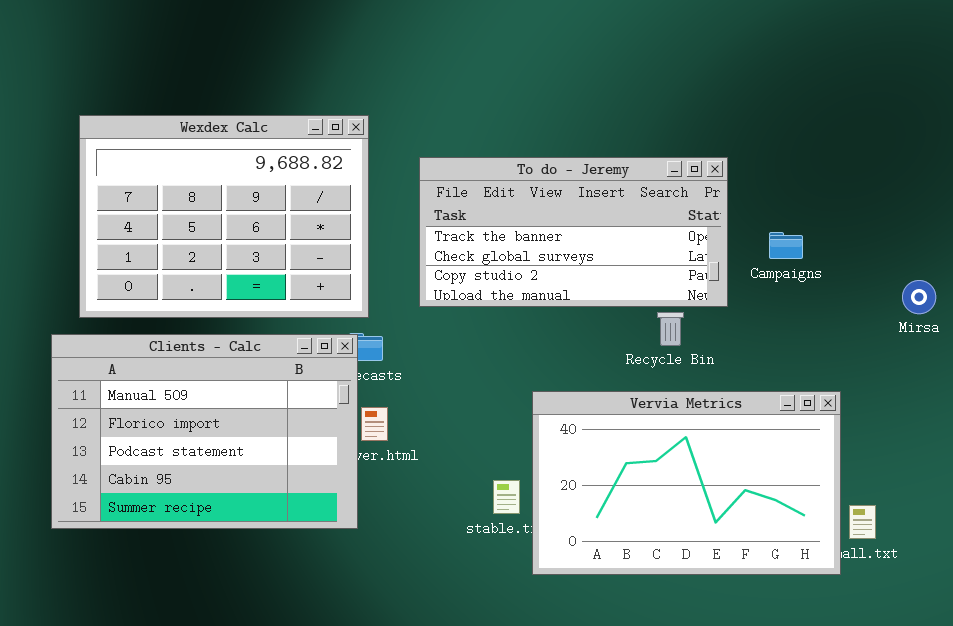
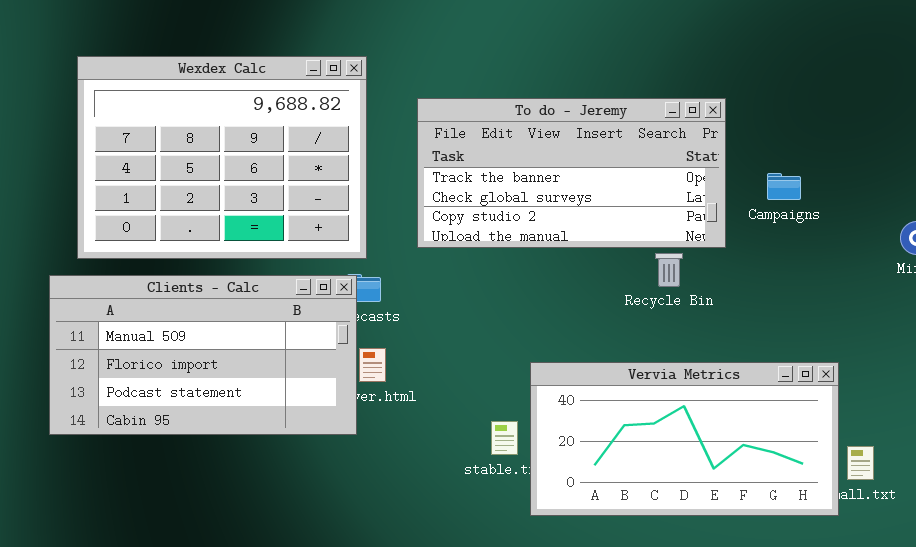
Clients - Calc: [51,334,358,529] -> [49,275,357,435], resized
Vervia Metrics: [532,391,841,575] -> [530,362,839,516], resized

